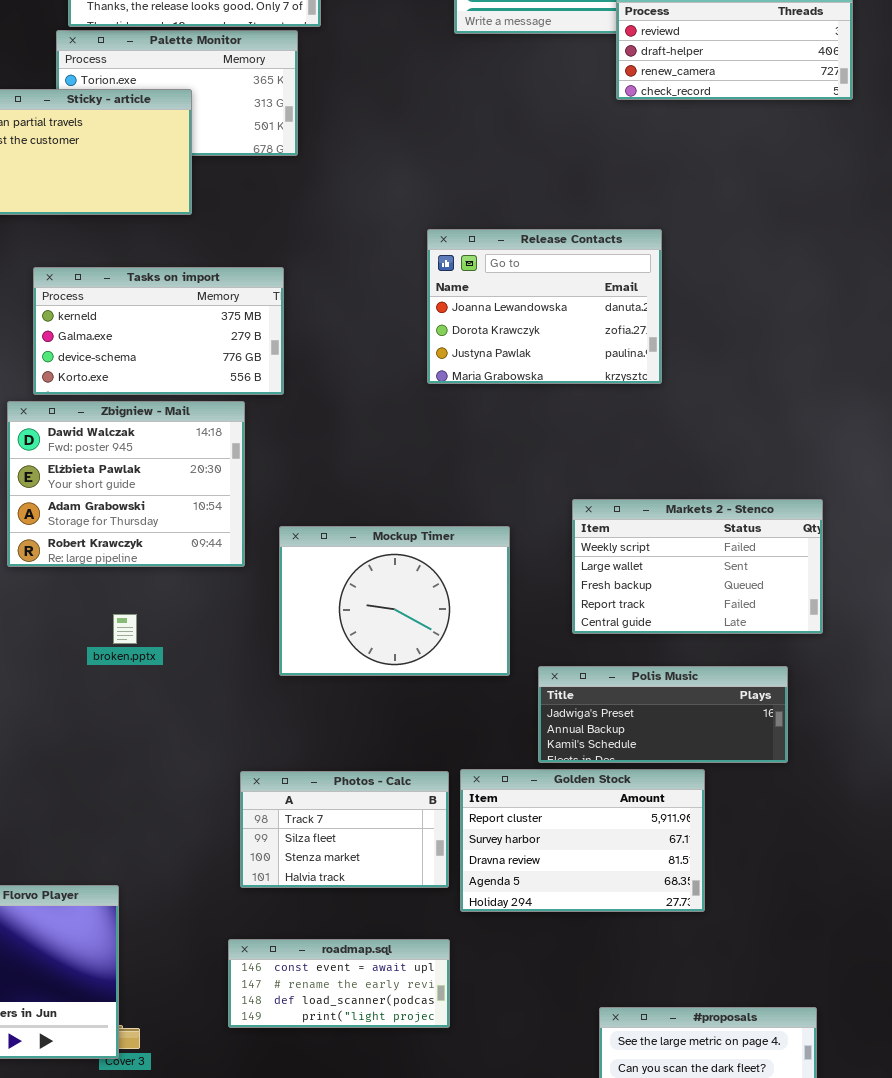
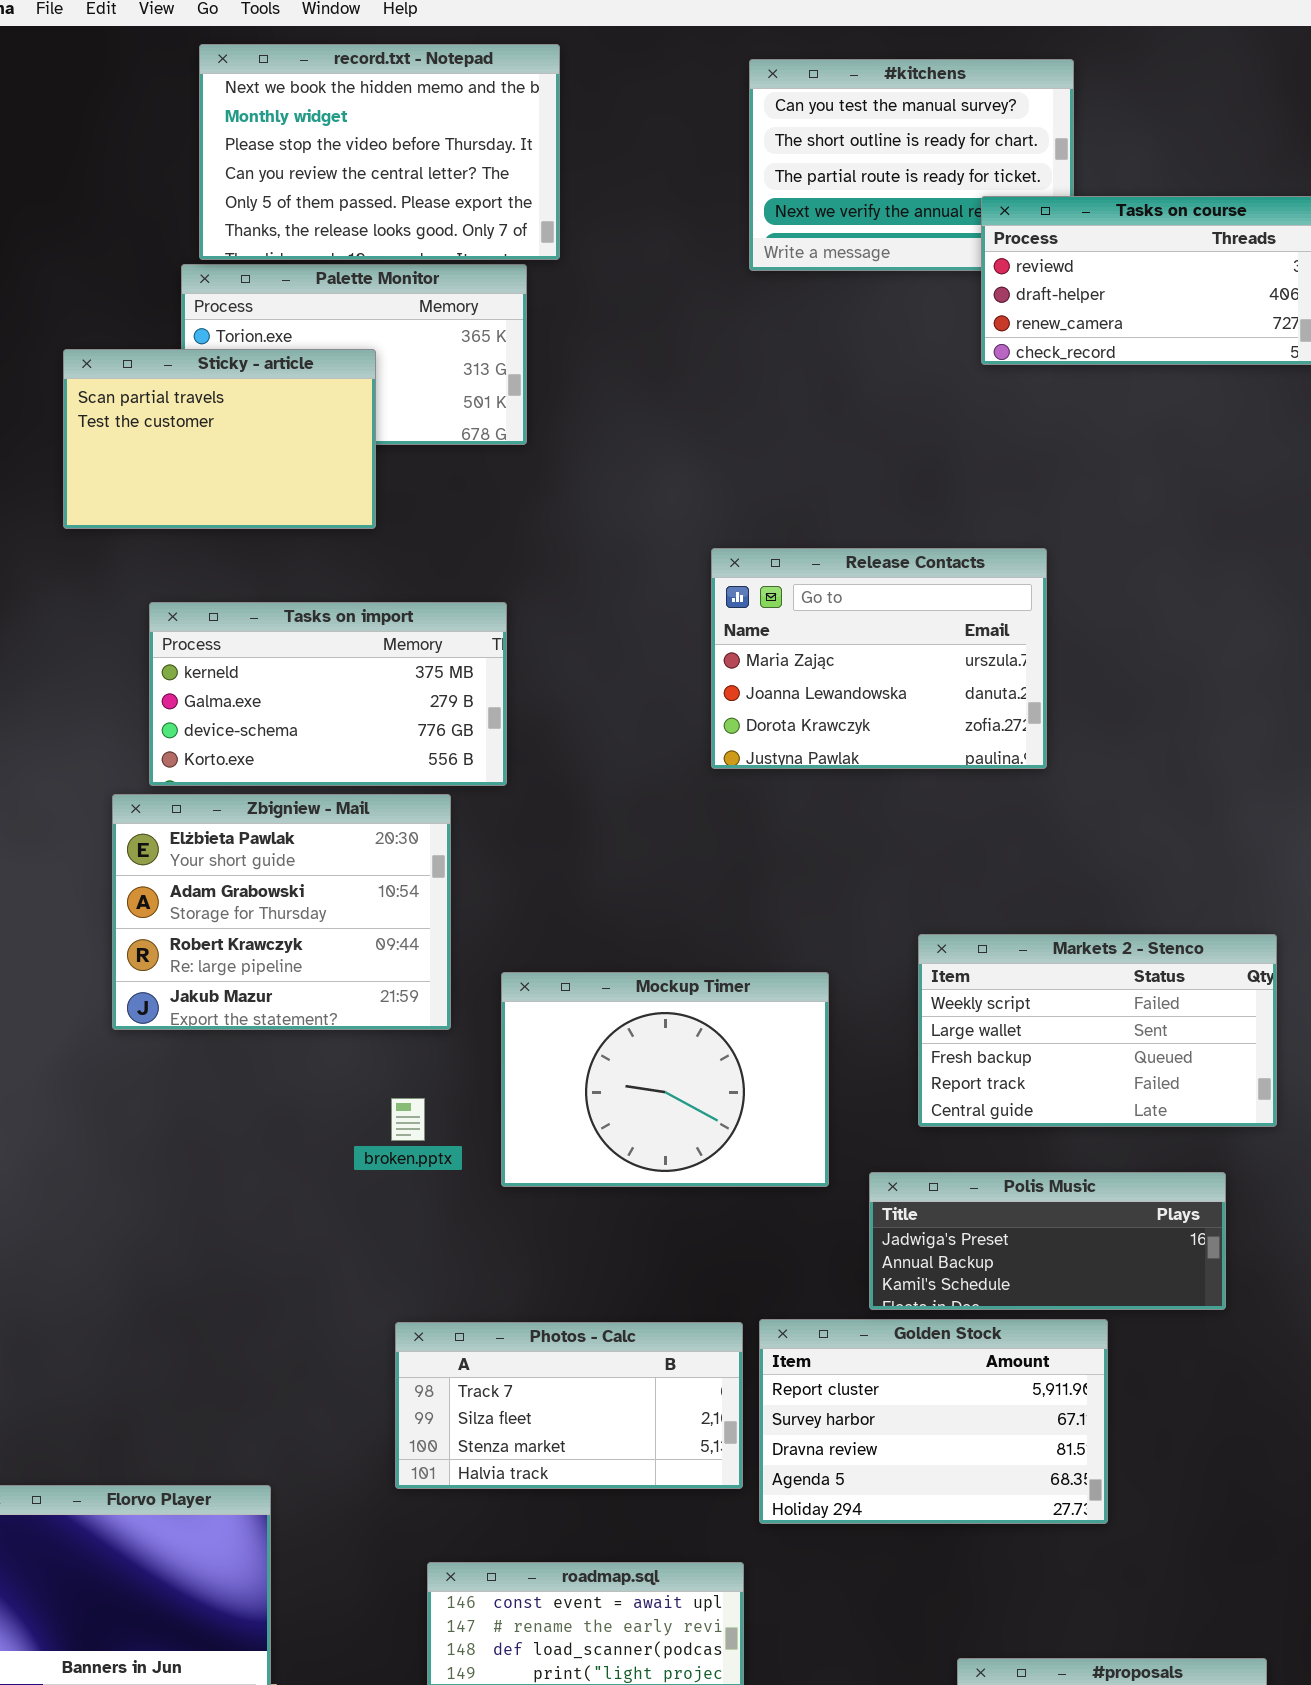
Release Contacts: [427,229,662,384] -> [711,548,1047,769], scrolled up 1 row
Zbigniew - Mail: [7,401,245,567] -> [112,794,451,1030], scrolled down 1 row
broken.pptx: [113,614,137,644] -> [391,1098,425,1141], moved
Photos - Calc: [240,771,449,888] -> [395,1322,743,1489], resized

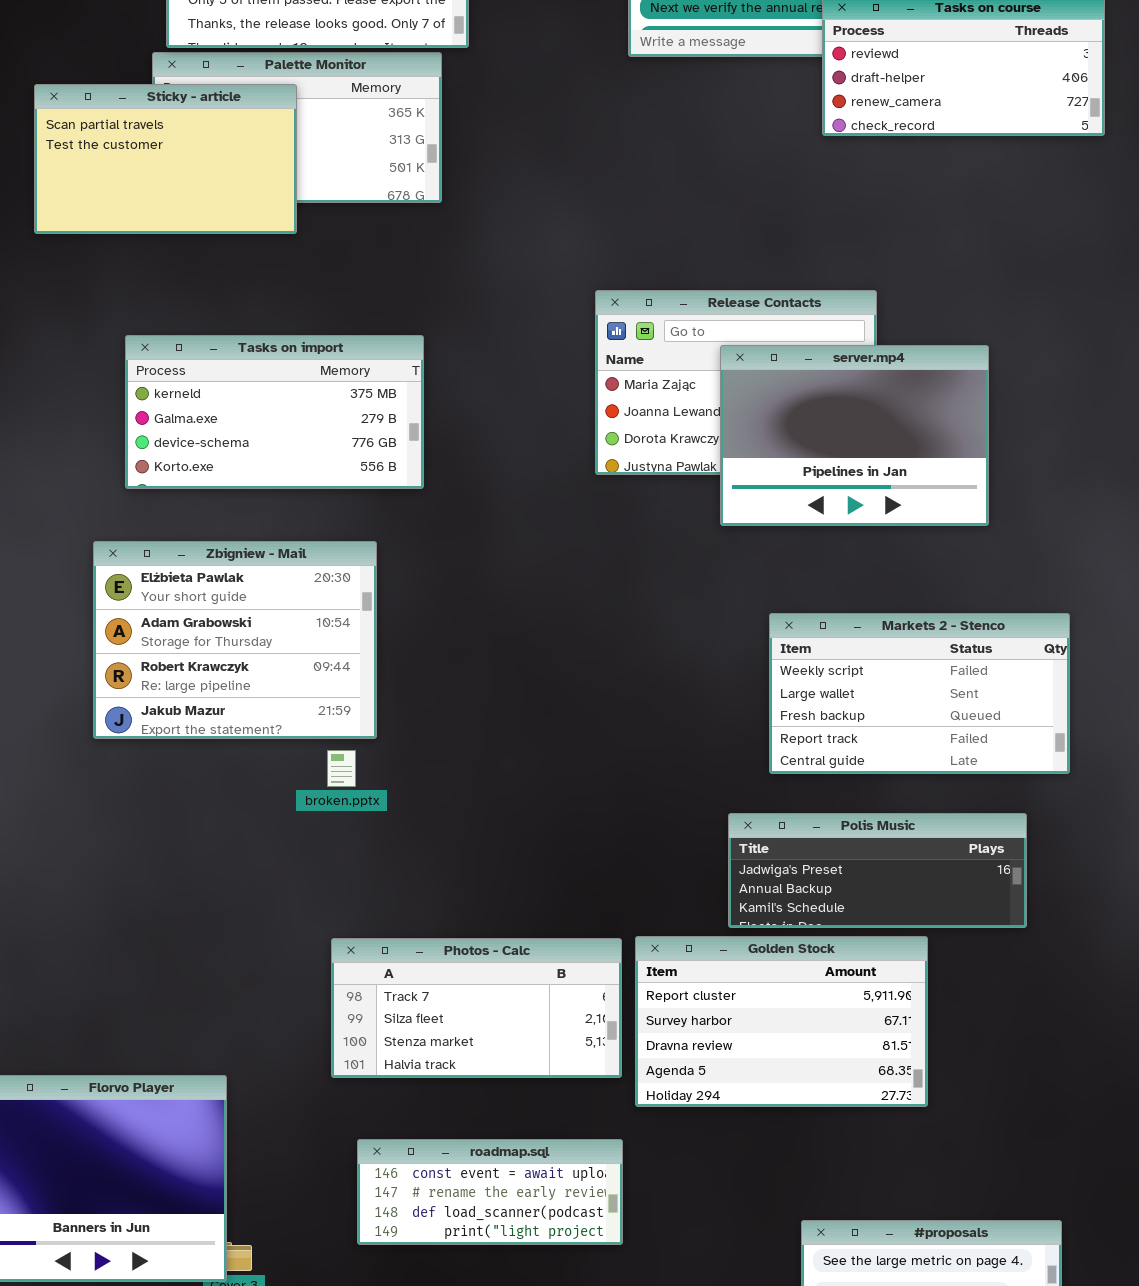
Sticky - article: [63,349,376,529] -> [34,84,297,234], moved
server.mp4: none -> [720,345,989,526], opened
Zbigniew - Mail: [112,794,451,1030] -> [93,541,377,739], moved
Mockup Timer: [501,972,829,1187] -> none, closed

